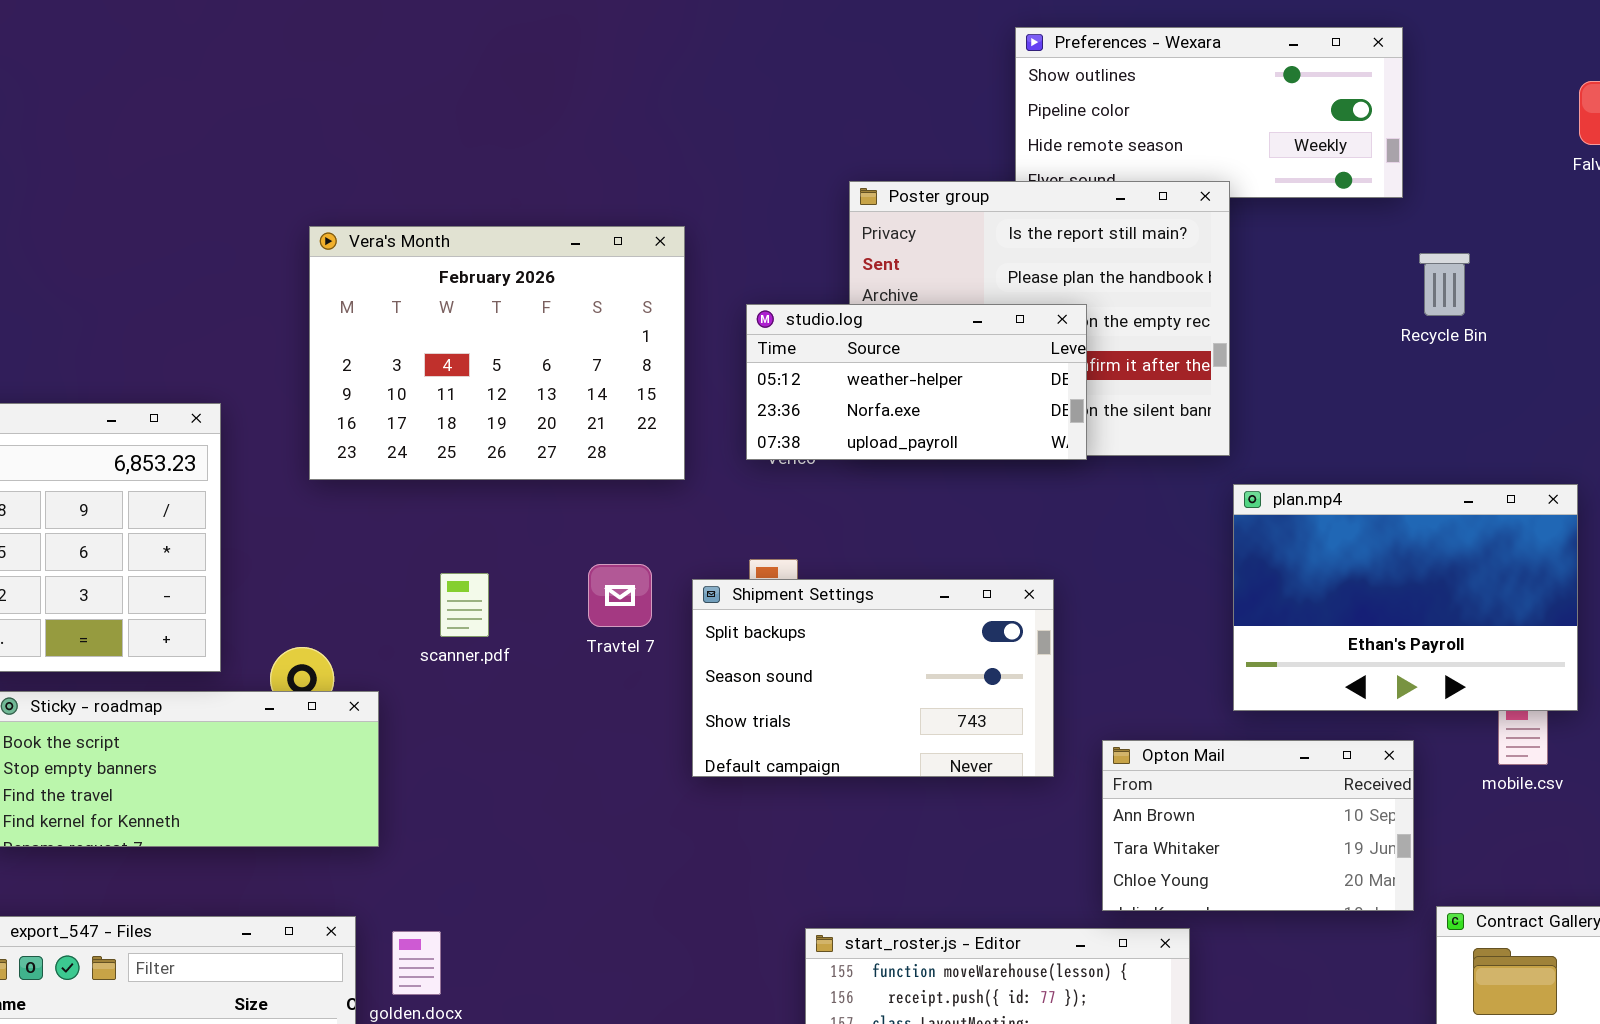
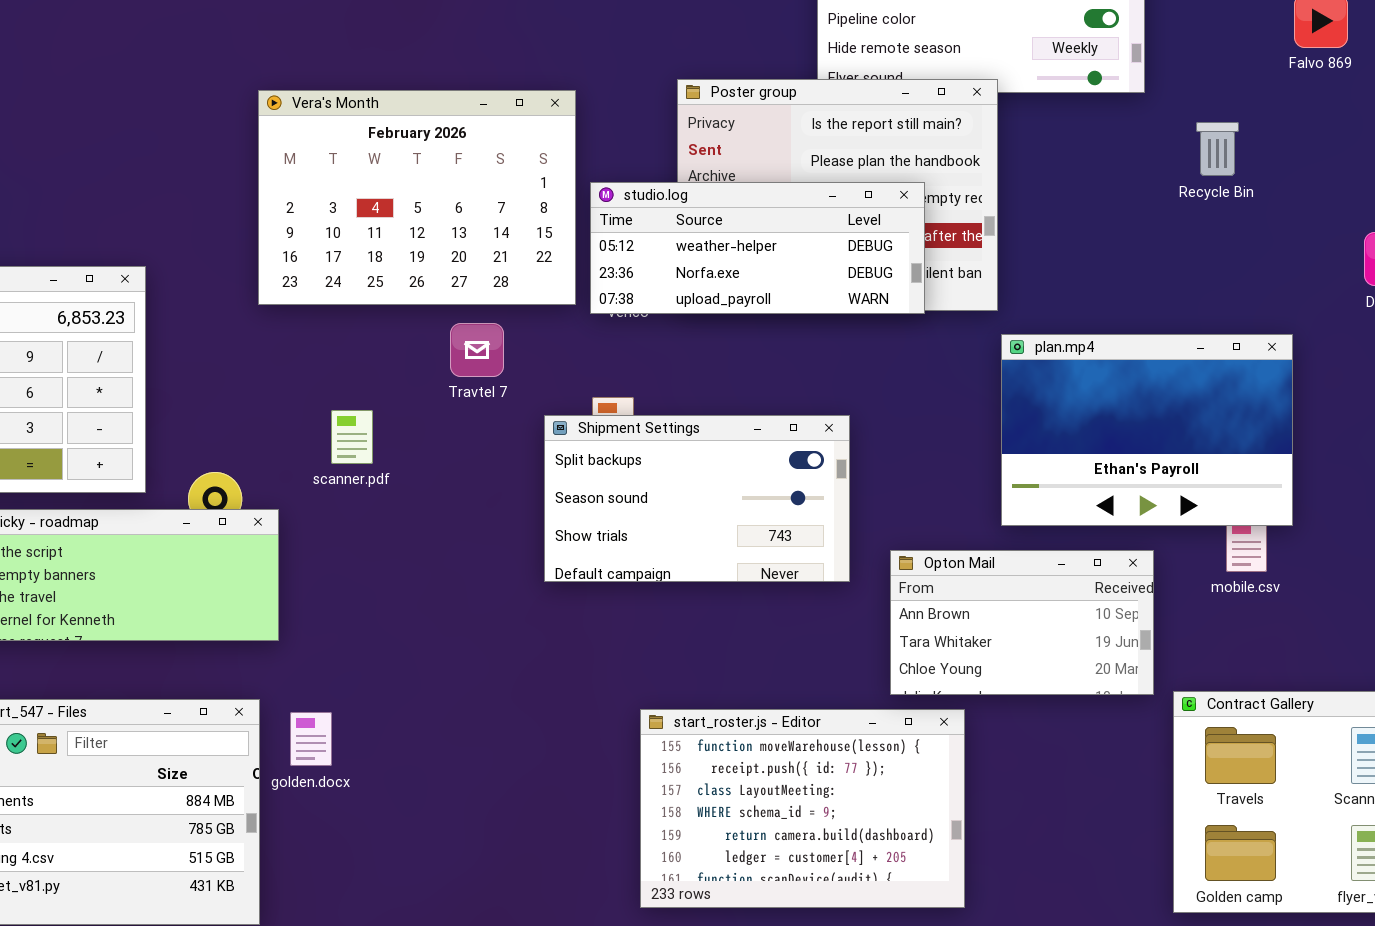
Vera's Month: [309,226,685,480] -> [258,90,576,305], moved
Recycle Bin: [1419,253,1470,316] -> [1196,122,1239,176], moved
studio.log: [746,304,1087,460] -> [590,182,925,314], resized
Travtel 7: [588,564,652,627] -> [450,323,504,377], moved

